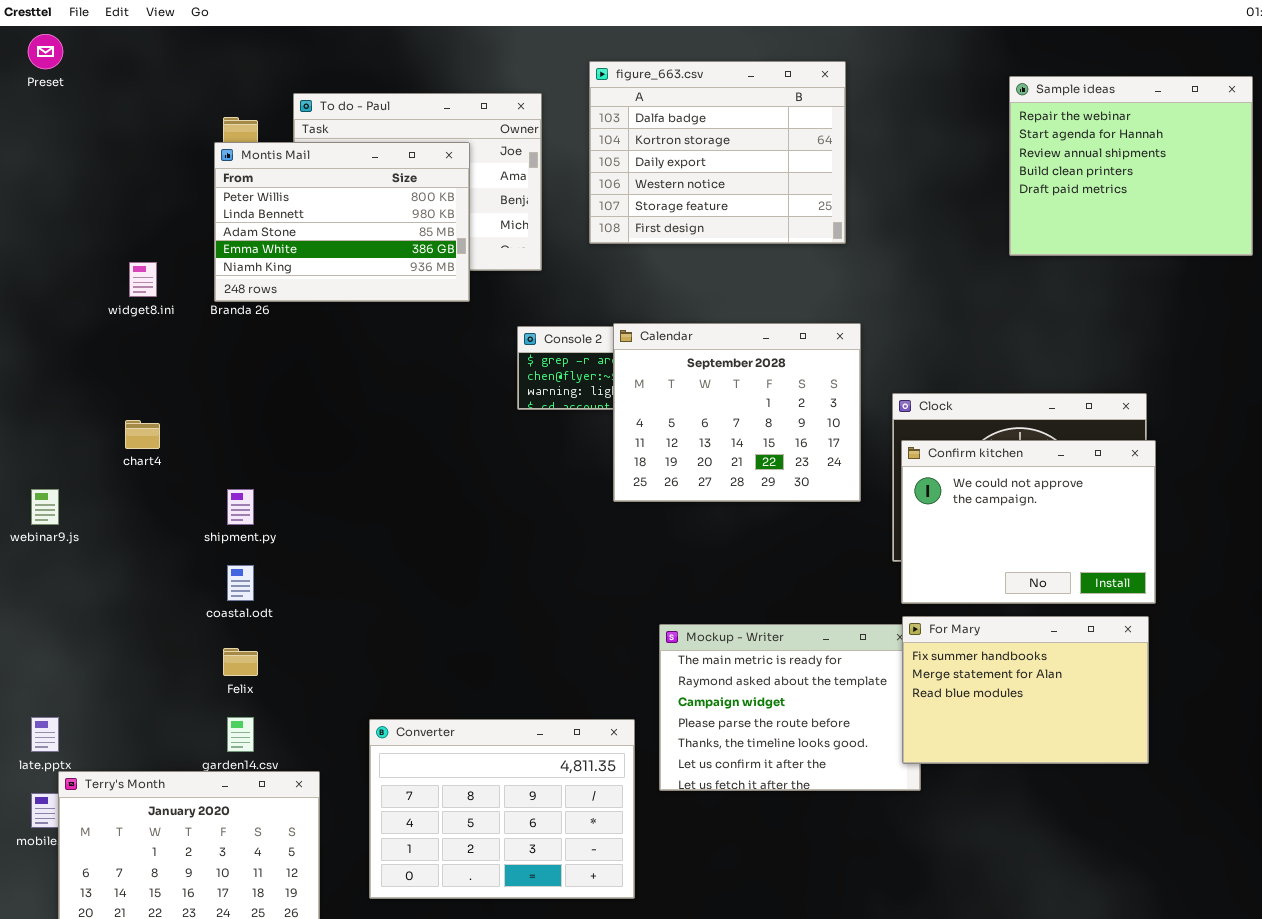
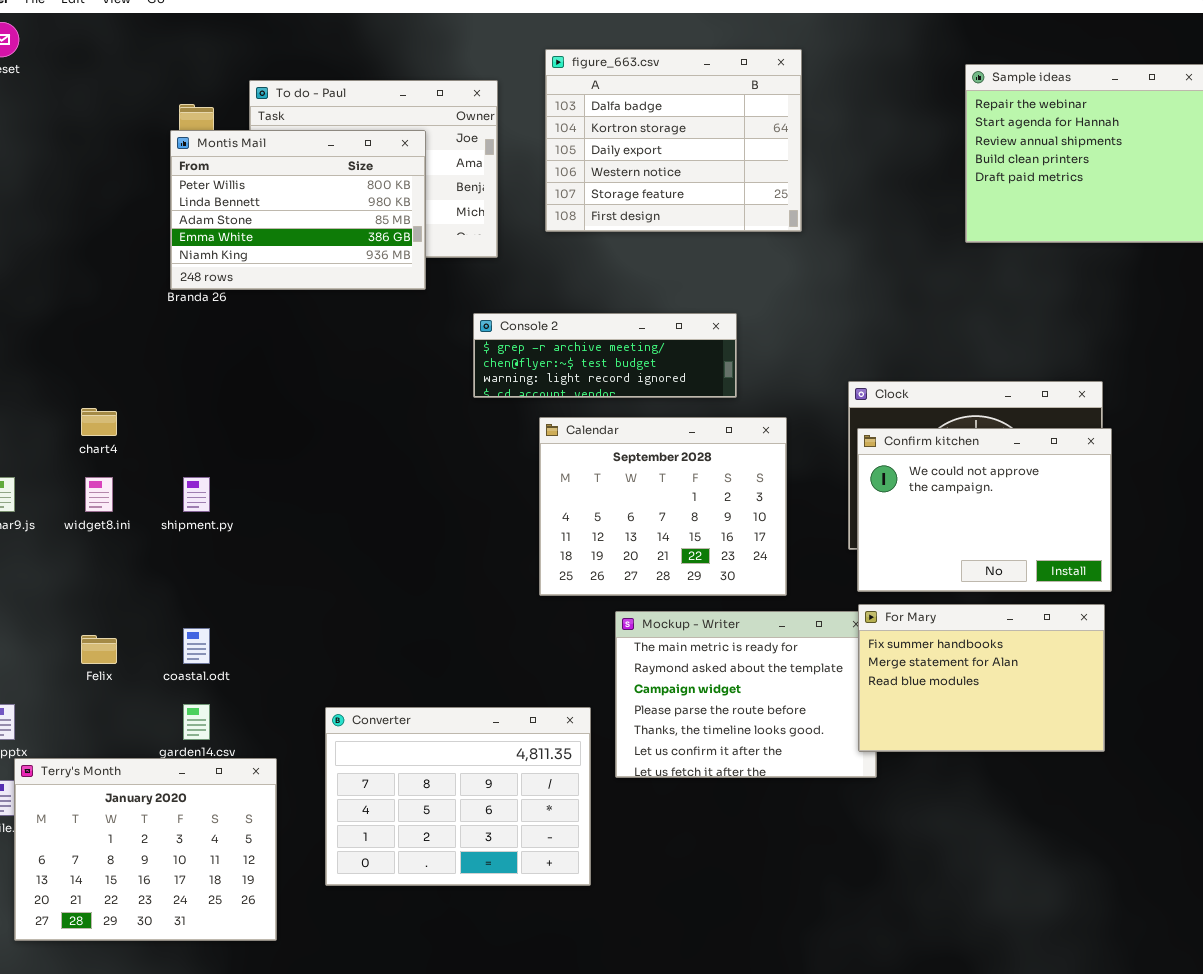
widget8.ini: [129,262,157,297] -> [85,477,113,512], moved
Calendar: [613,323,861,502] -> [539,417,787,596], moved
coastal.odt: [227,565,254,601] -> [183,628,210,664], moved
Felix: [223,648,258,676] -> [81,635,117,664], moved

